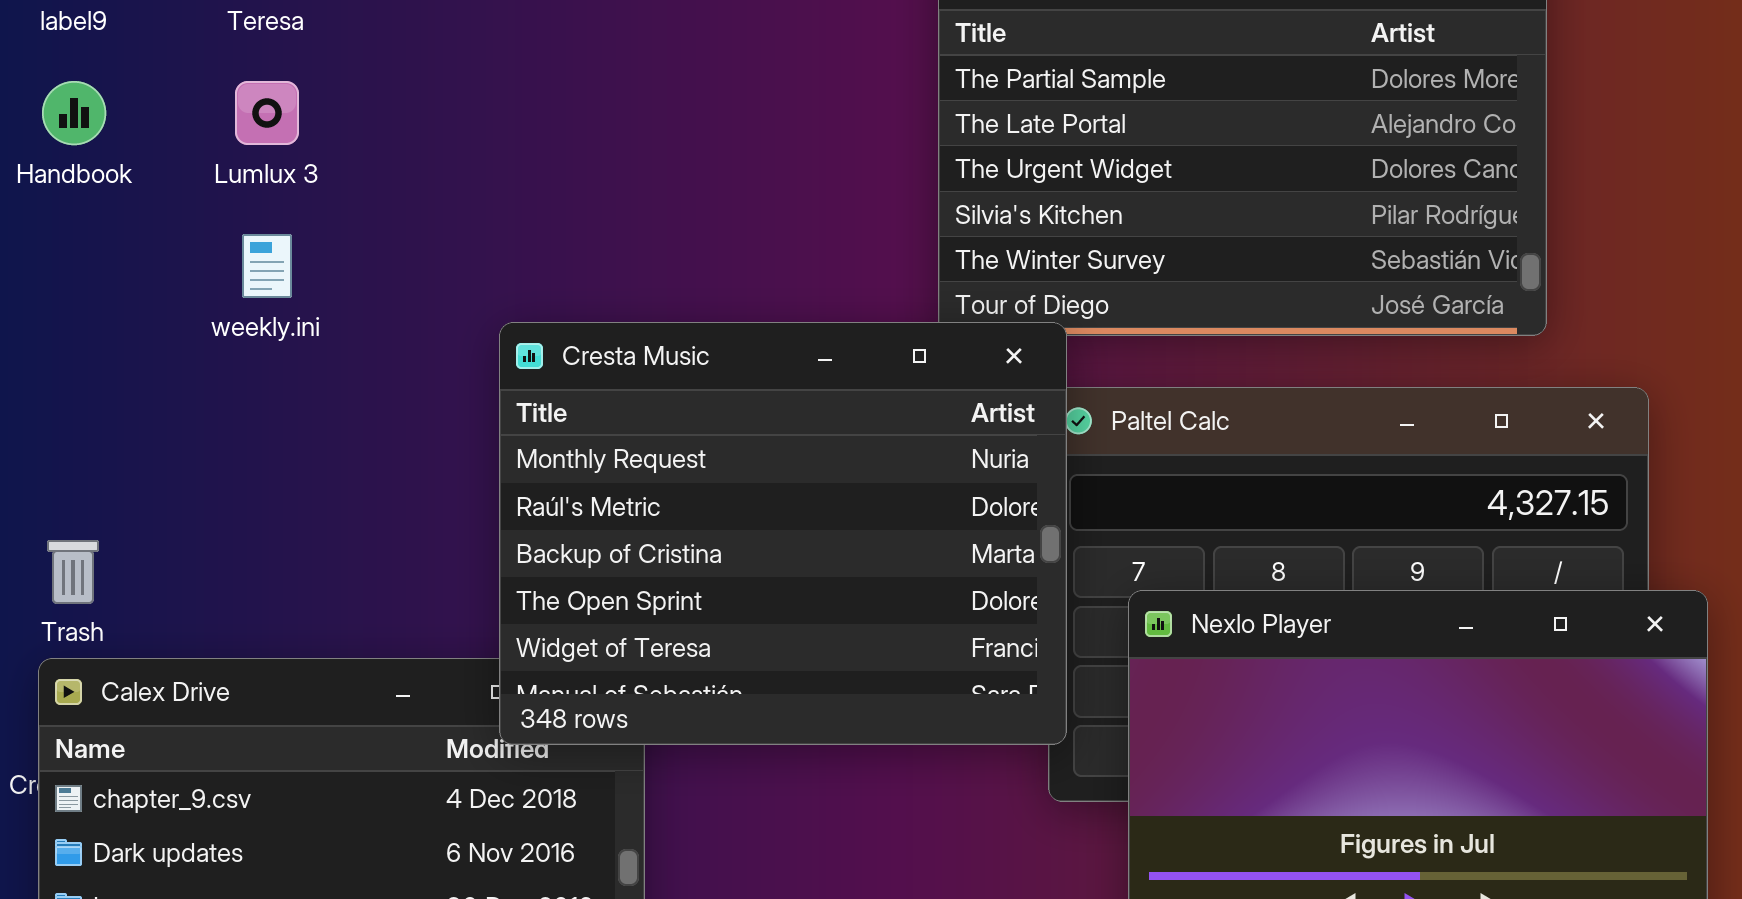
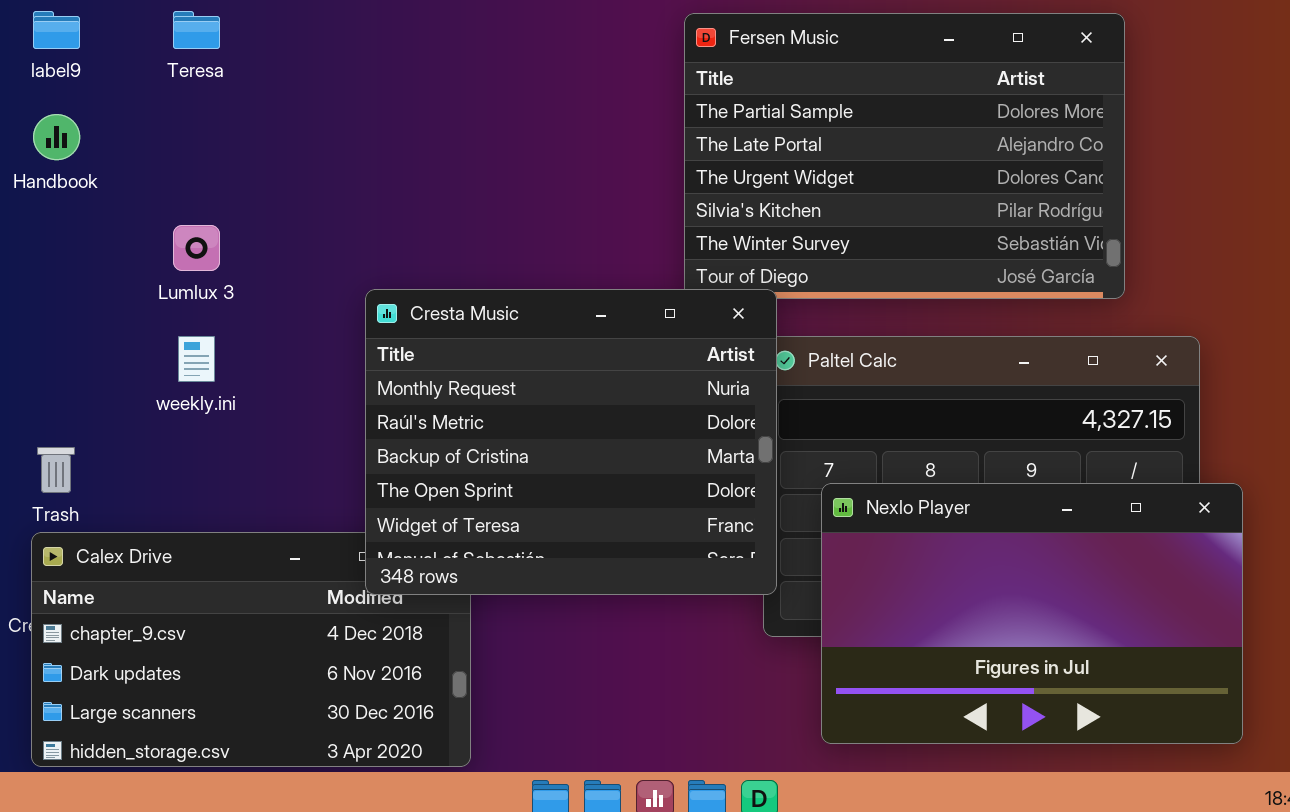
Lumlux 3: [235,81,299,145] -> [173,225,220,271], moved
weekly.ini: [242,234,292,298] -> [178,336,215,382], moved

